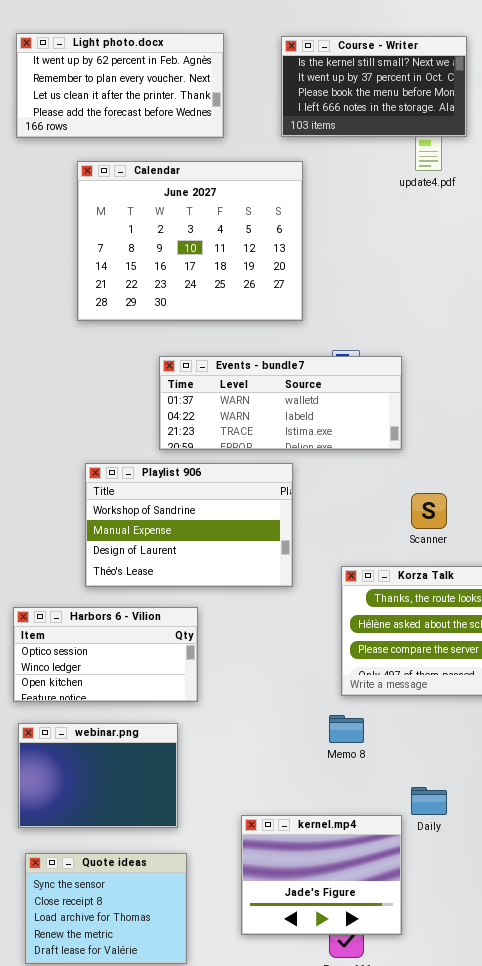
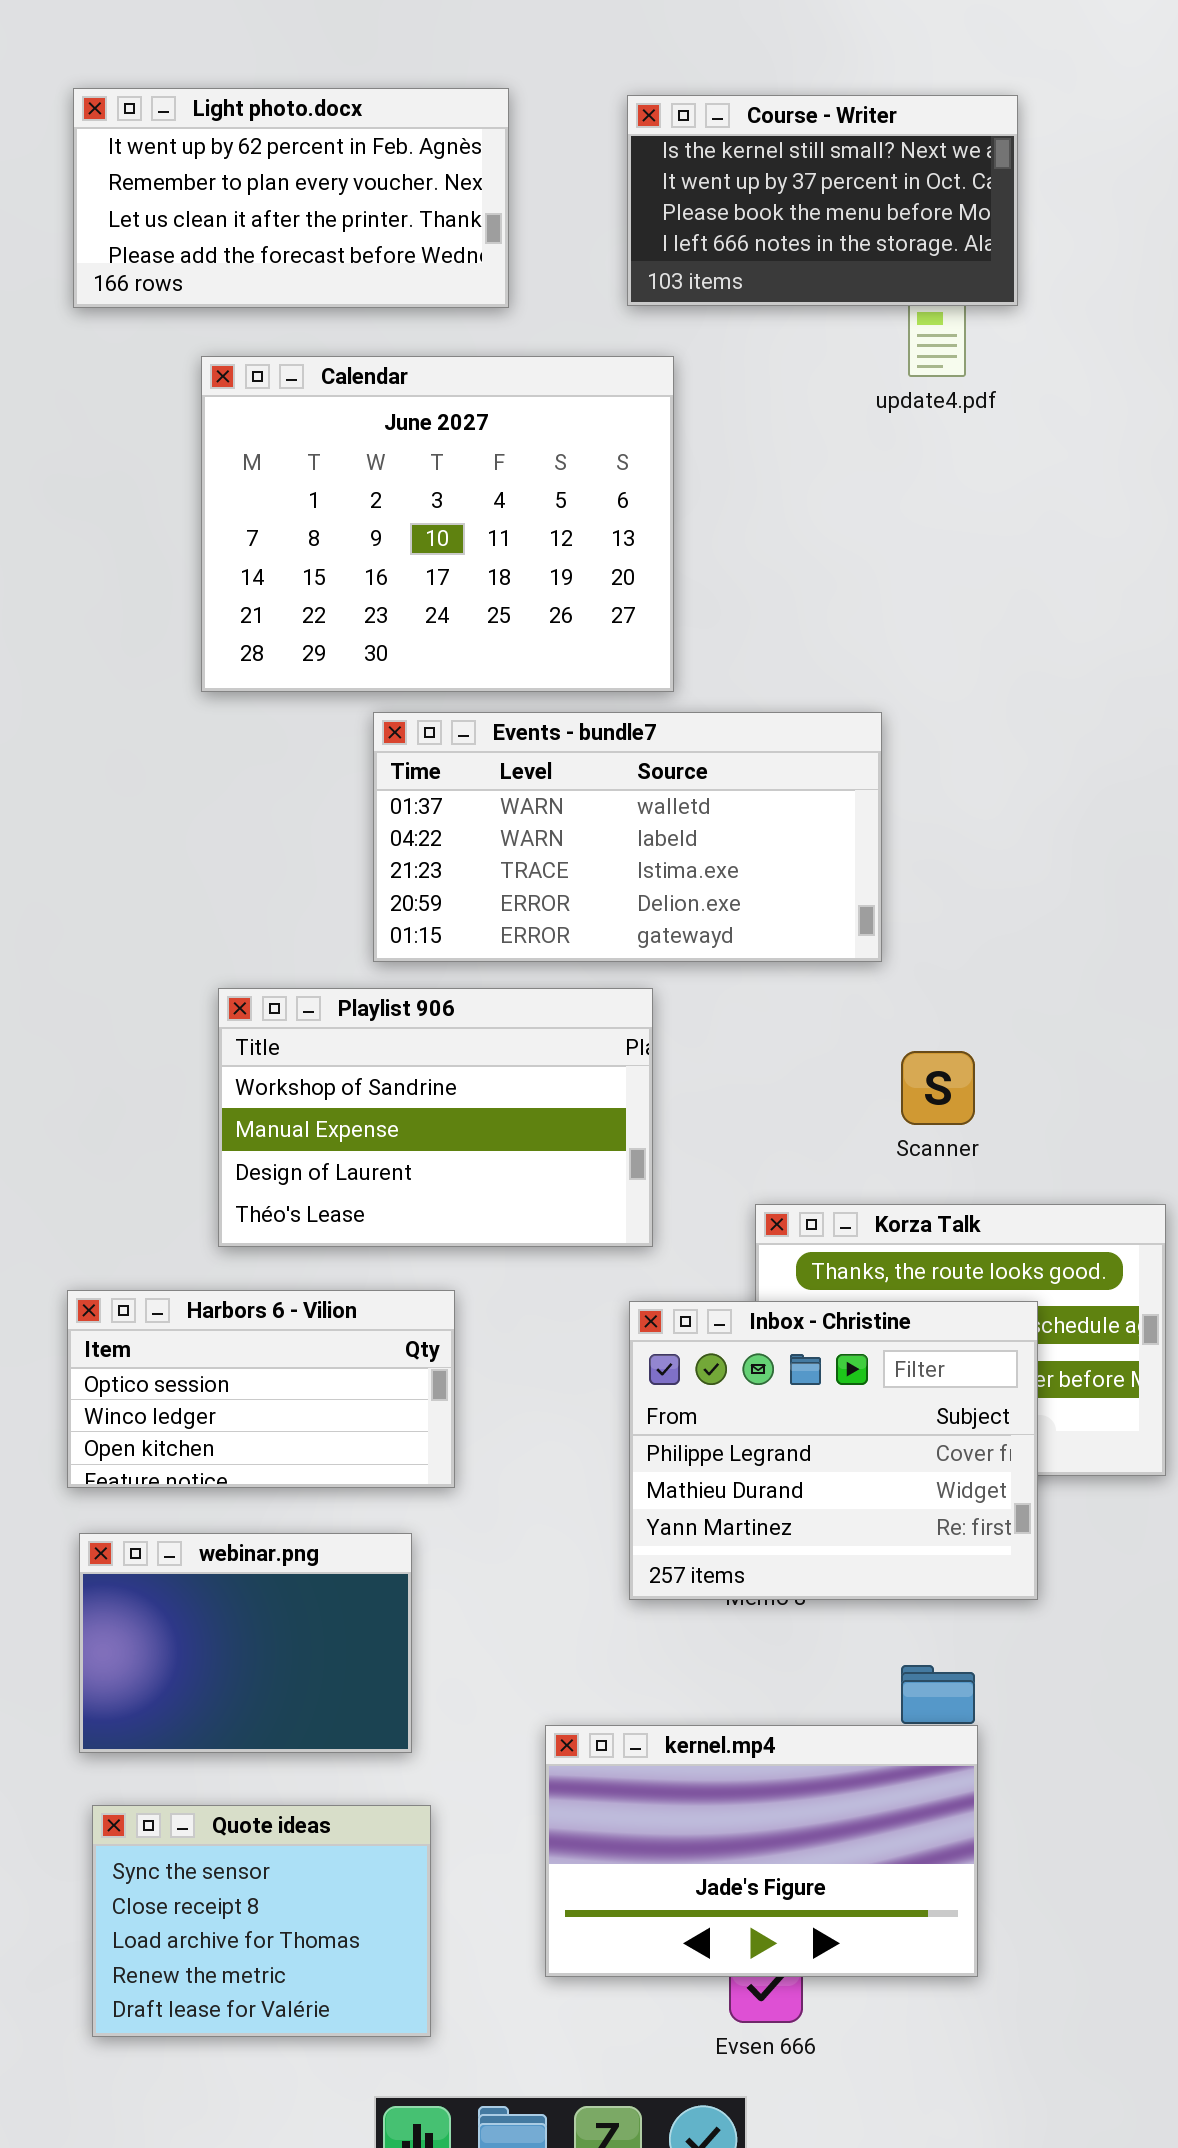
Events - bundle7: [159,356,402,450] -> [373,712,882,962], resized
Inbox - Christine: none -> [629,1301,1038,1600], opened
kernel.mp4: [241,815,402,935] -> [545,1725,978,1977], resized

